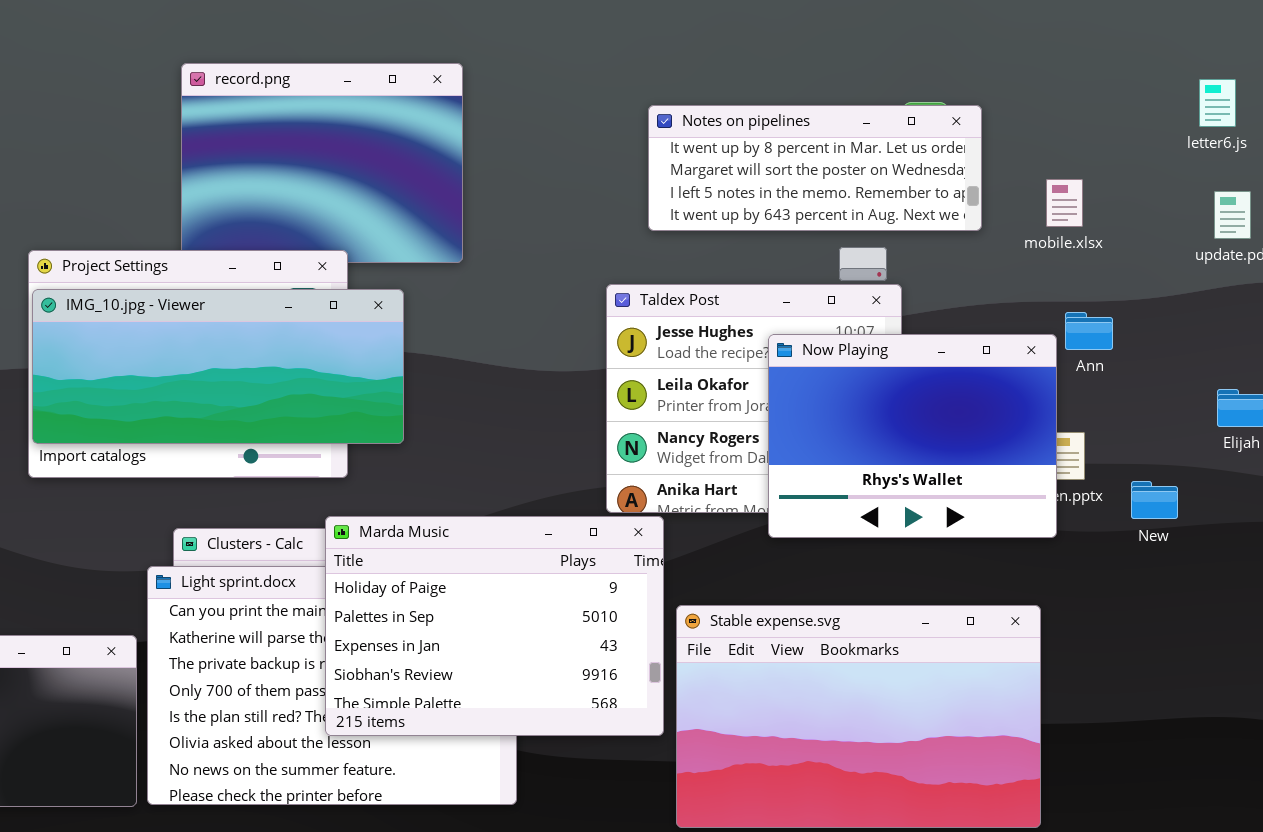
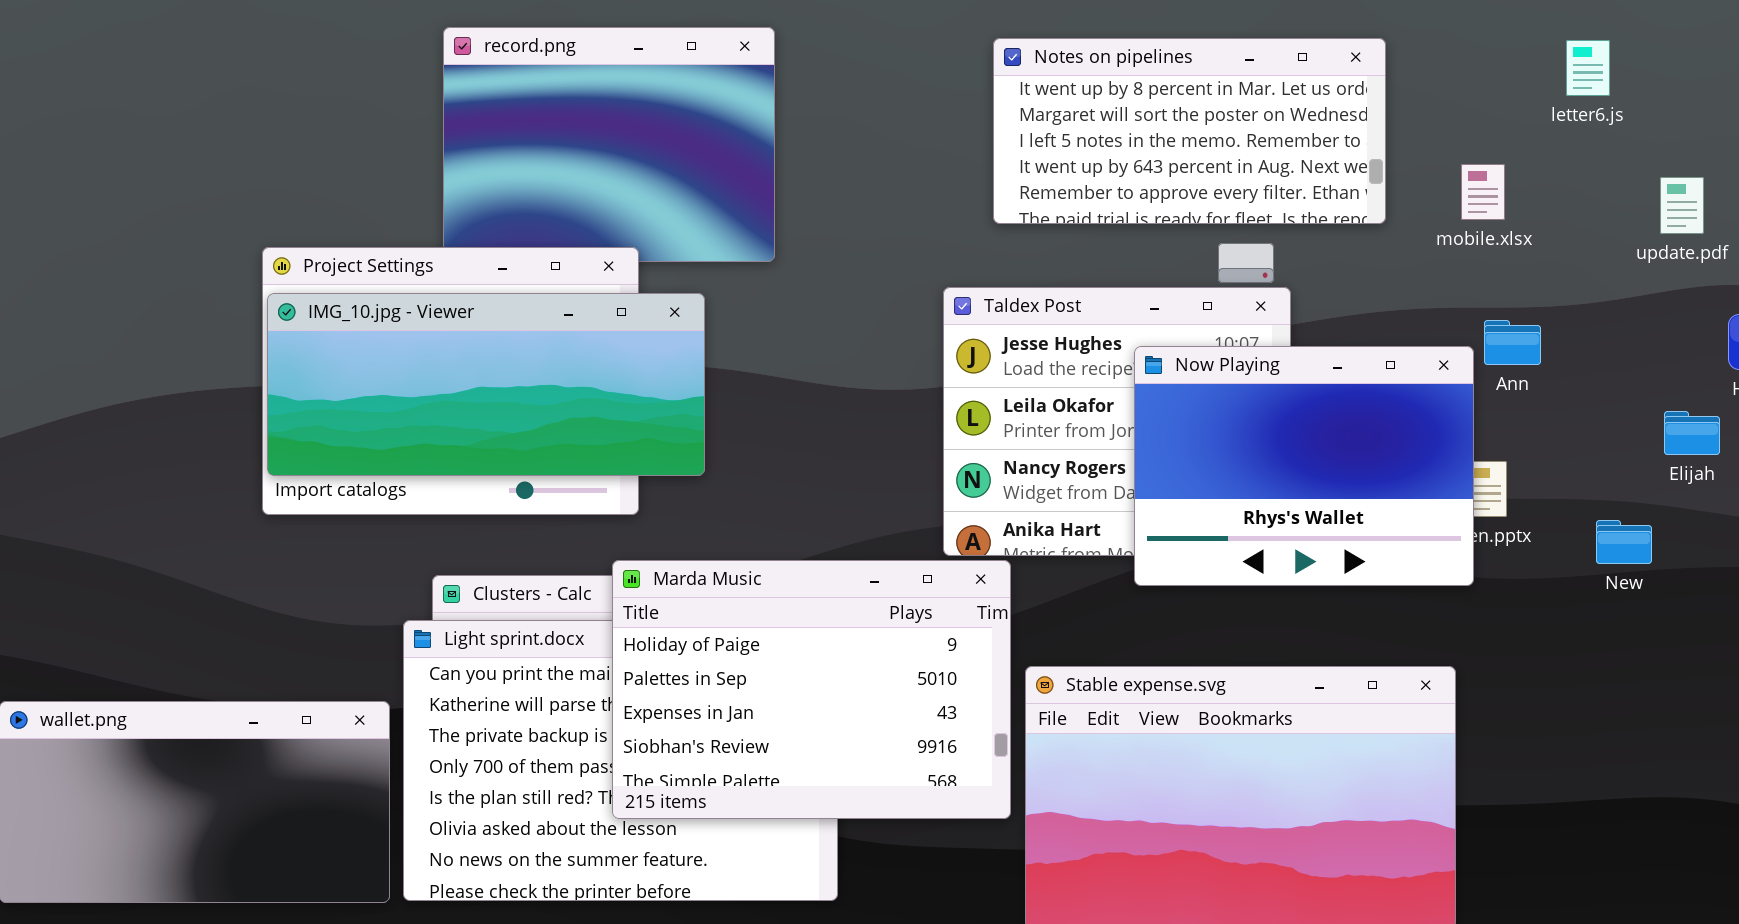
letter6.js: [1199,79,1236,127] -> [1566,40,1610,96], moved
Notes on pipelines: [648,105,982,231] -> [993,38,1386,224], resized
New: [1131,481,1178,519] -> [1596,520,1652,564], moved

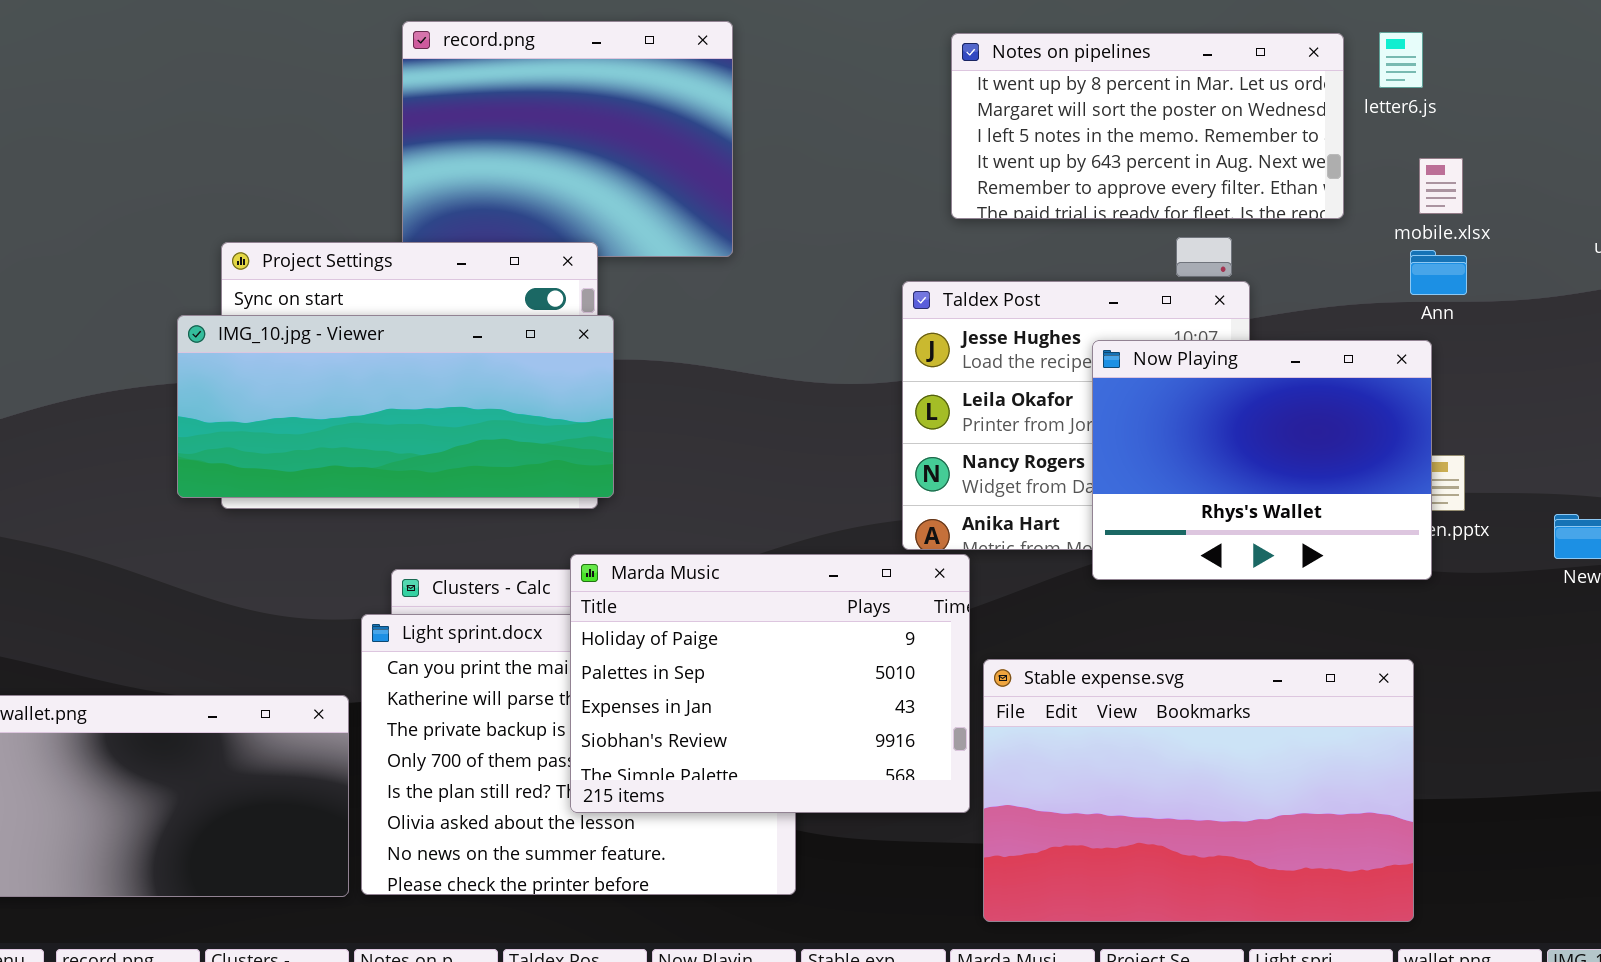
letter6.js: [1566,40,1610,96] -> [1379,32,1423,88], moved
IMG_10.jpg - Viewer: [267,293,705,476] -> [177,315,614,498], moved
Ann: [1484,320,1541,365] -> [1410,250,1467,295], moved

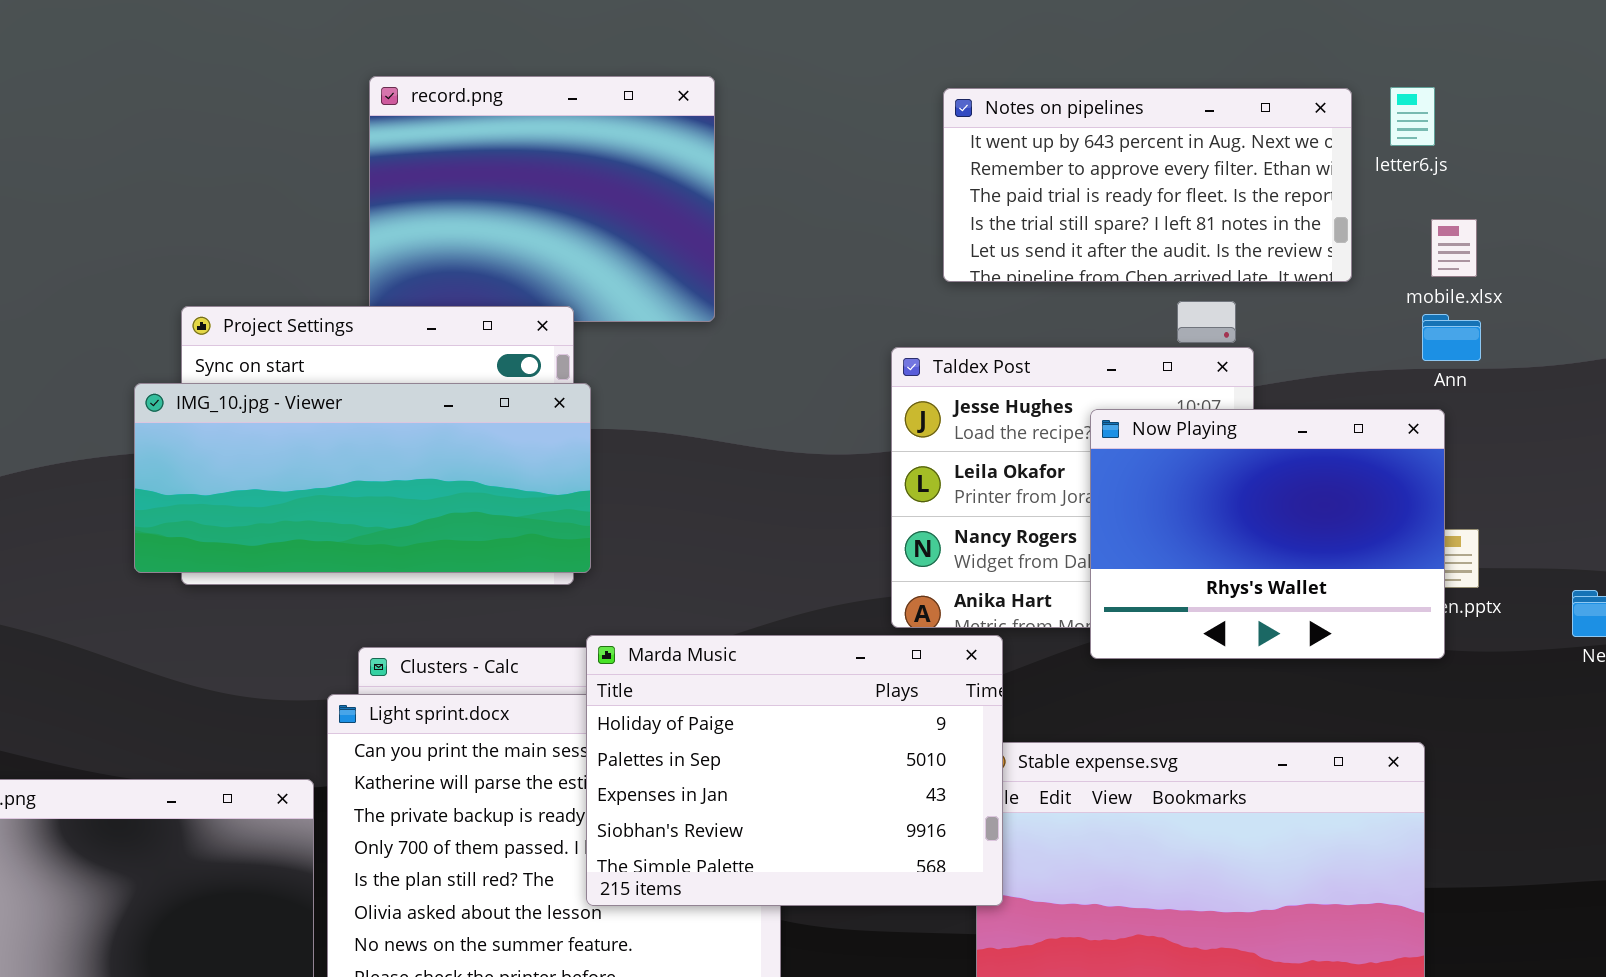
Notes on pipelines: [951,33,1344,219] -> [943,88,1352,282], scrolled down 3 rows
Marda Music: [570,554,970,813] -> [586,635,1003,906], moved

